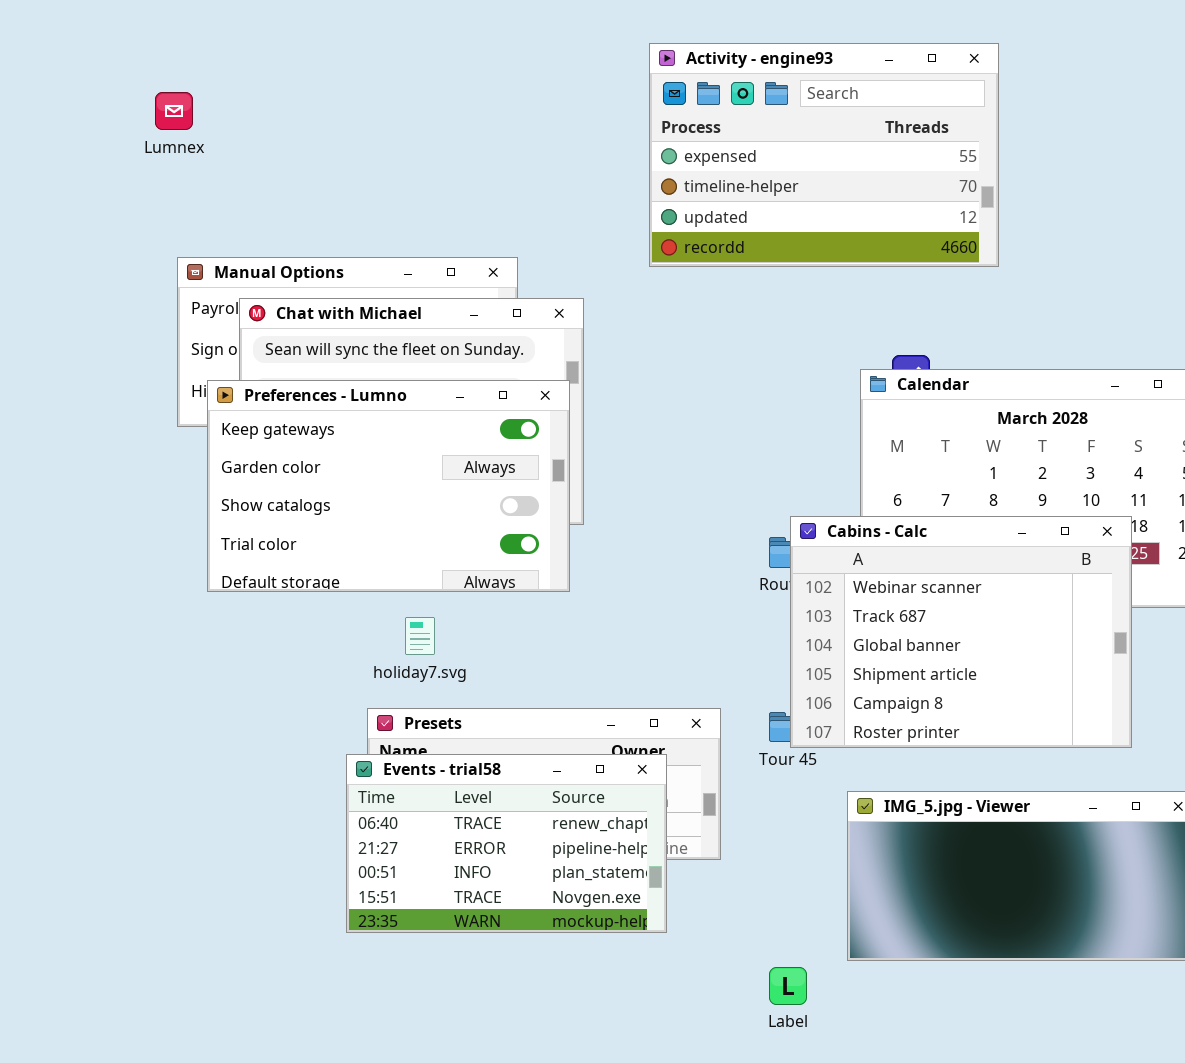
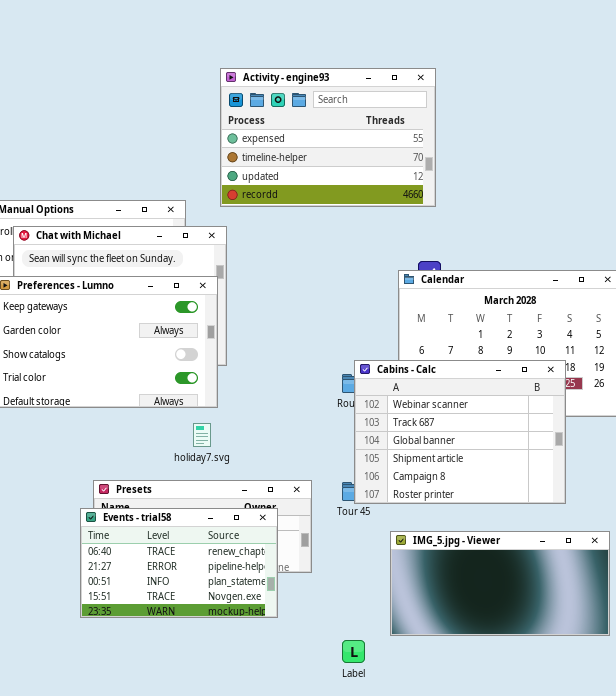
Activity - engine93: [649,43,999,267] -> [220,68,436,207], moved
holiday7.svg: [405,617,435,655] -> [193,423,211,447], moved

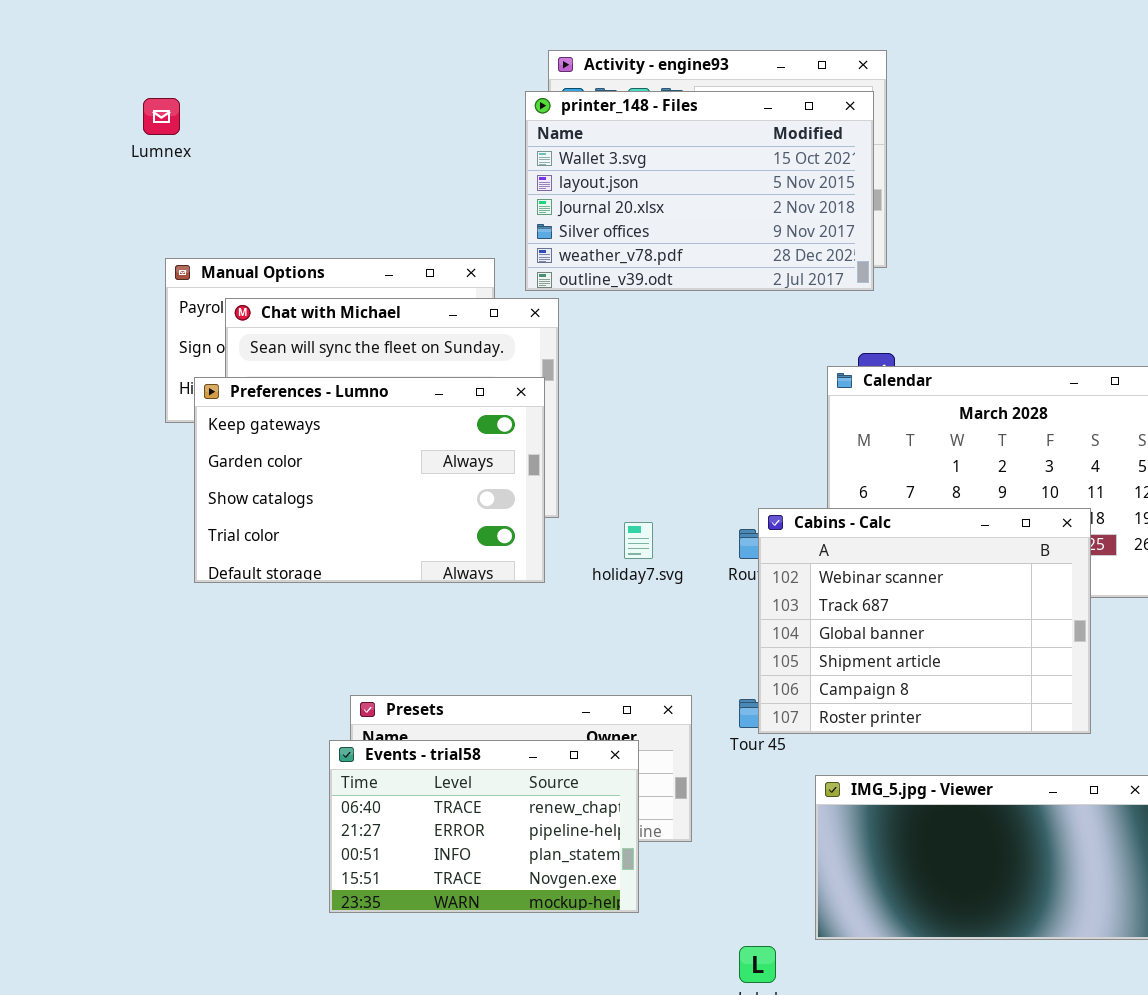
printer_148 - Files: none -> [525,91,874,291], opened
holiday7.svg: [193,423,211,447] -> [624,522,653,559], moved

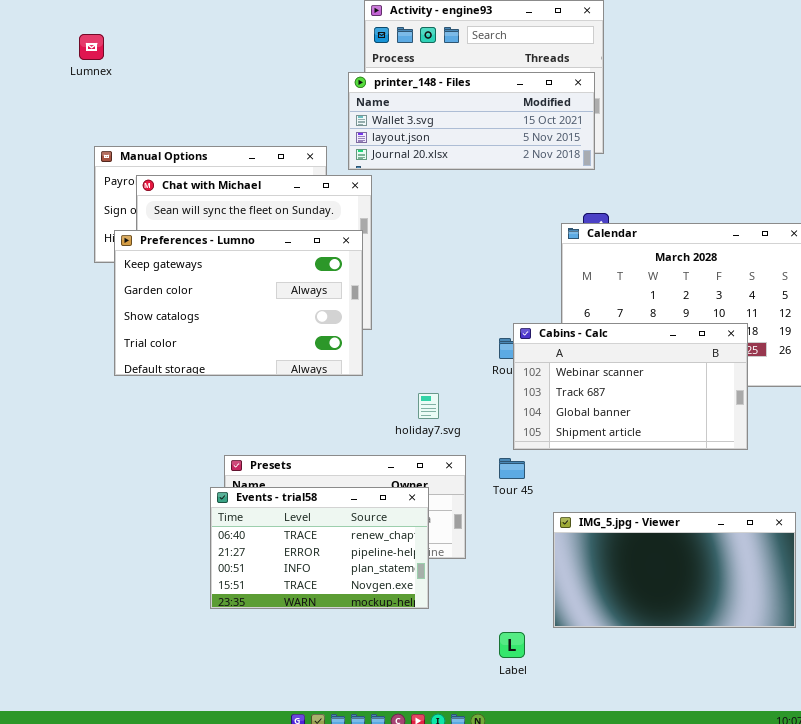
printer_148 - Files: [525,91,874,291] -> [348,72,595,170], resized
Cabins - Calc: [758,508,1091,734] -> [513,323,748,450], resized
holiday7.svg: [624,522,653,559] -> [418,393,439,419], moved

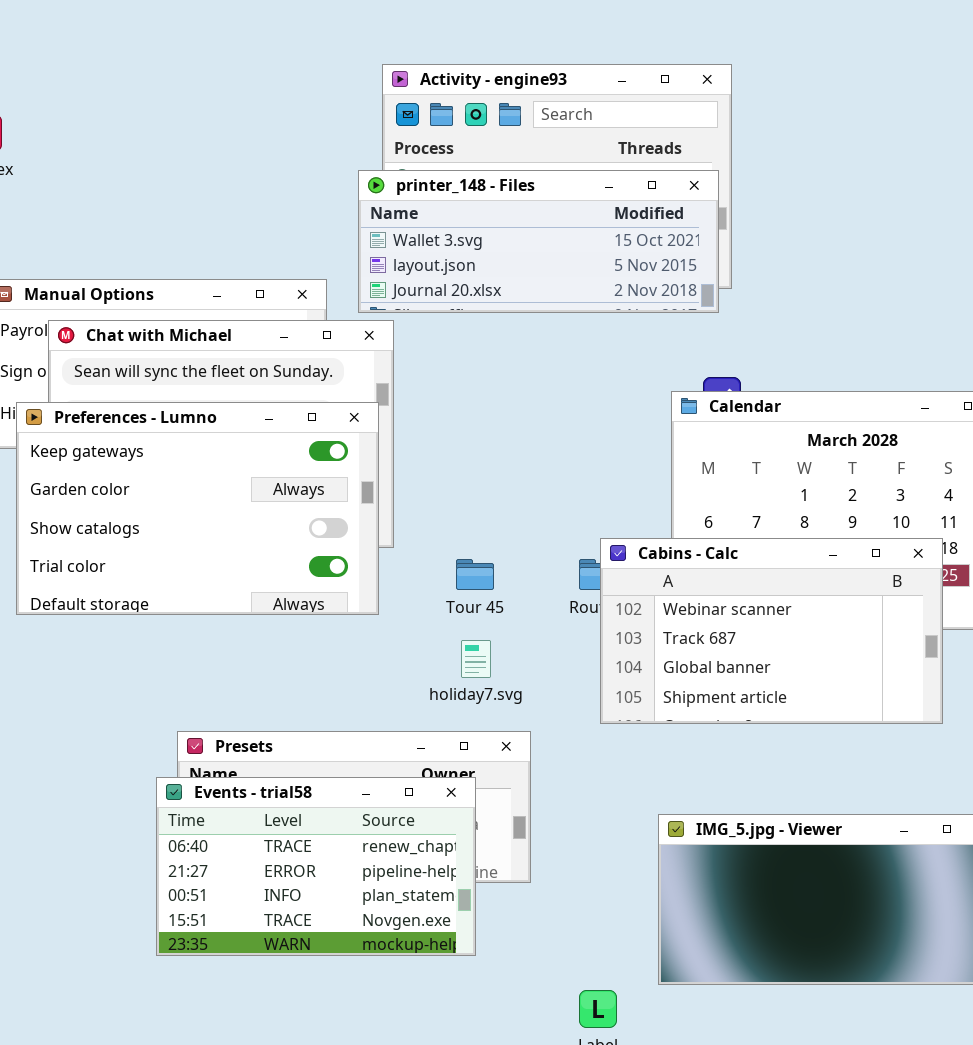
Tour 45: [499,458,525,479] -> [456,559,494,590], moved

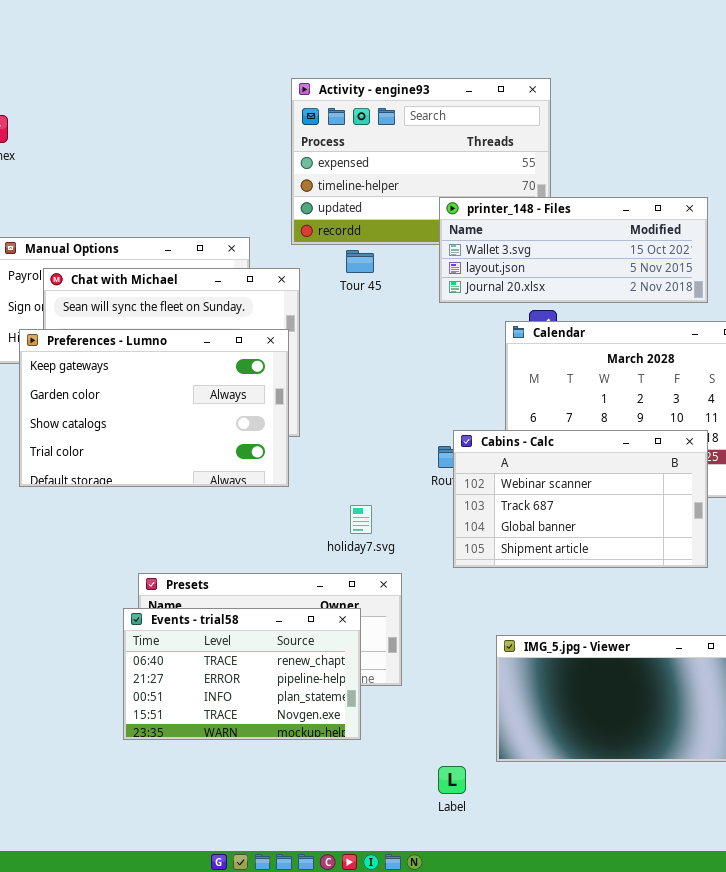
printer_148 - Files: [358,170,719,313] -> [439,197,708,303], moved
Tour 45: [456,559,494,590] -> [346,250,374,273], moved

